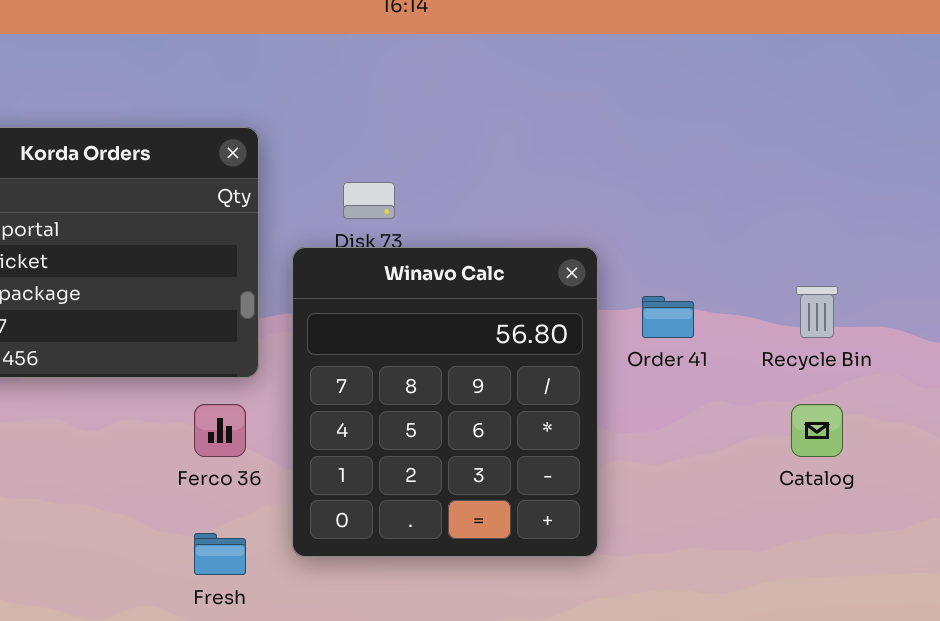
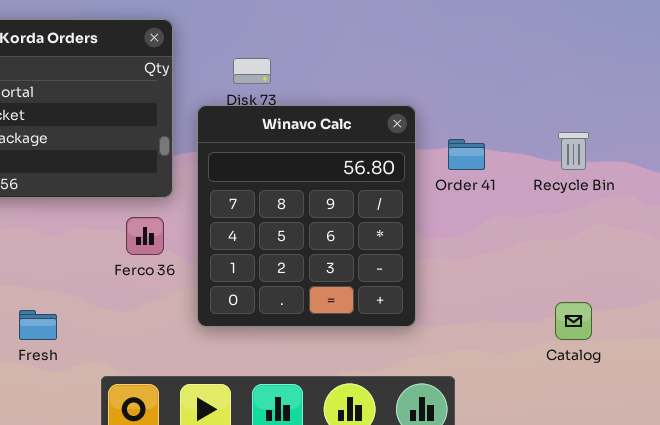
Catalog: [791,404,843,457] -> [555,302,592,340], moved
Fresh: [194,533,246,575] -> [19,310,57,340], moved

